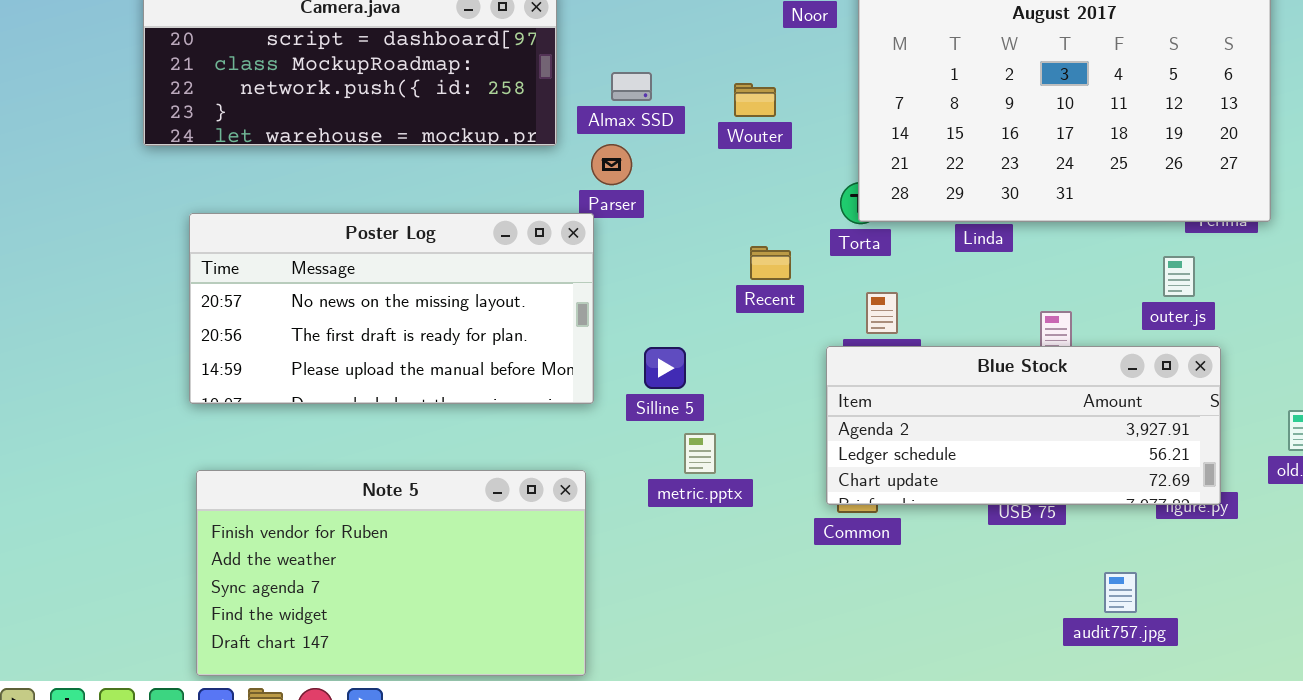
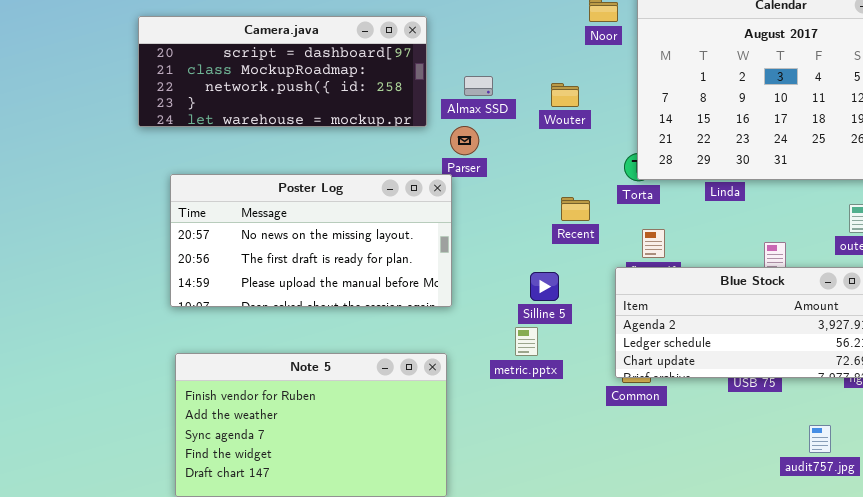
Silline 5: [644,347,686,389] -> [530,272,559,301], moved

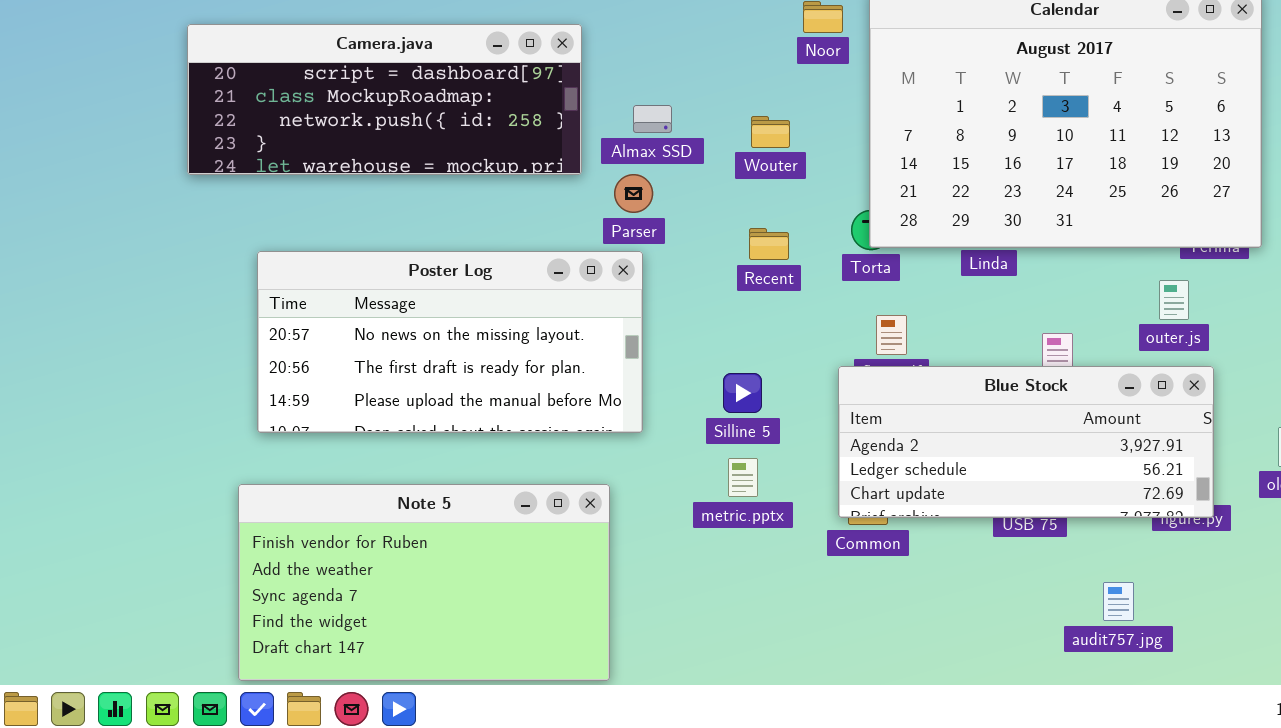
Poster Log: [170,174,452,307] -> [257,251,643,433], moved
Recent: [561,197,590,221] -> [749,228,789,260], moved
metric.pptx: [515,327,538,356] -> [728,458,758,497], moved

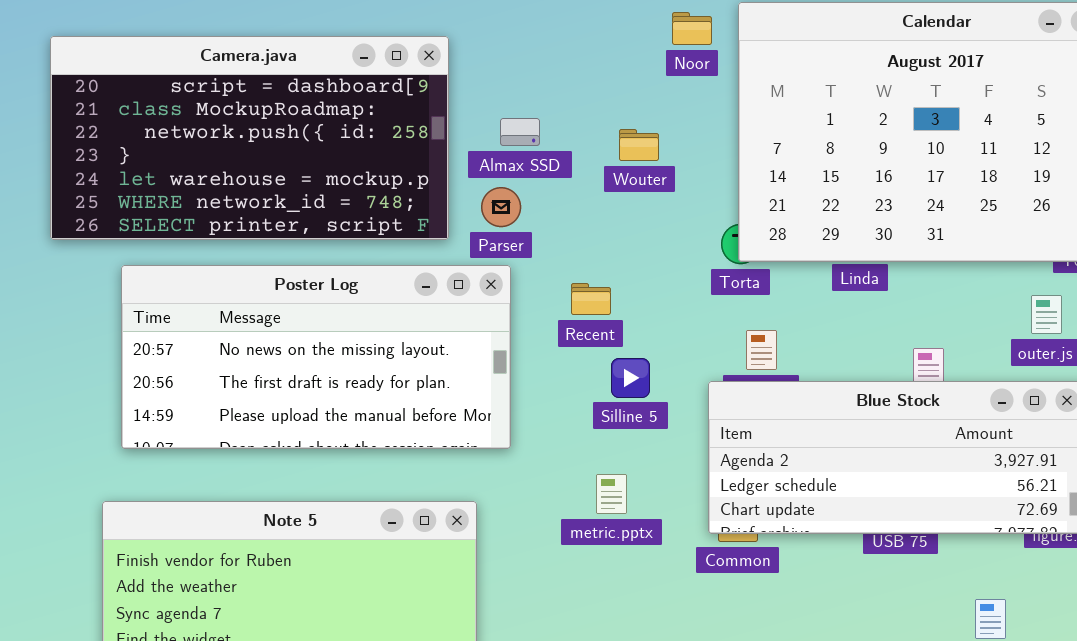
Camera.java: [187,24,582,175] -> [50,36,449,240], resized
Recent: [749,228,789,260] -> [571,283,611,315], moved
Silline 5: [723,373,762,413] -> [611,358,650,398], moved

